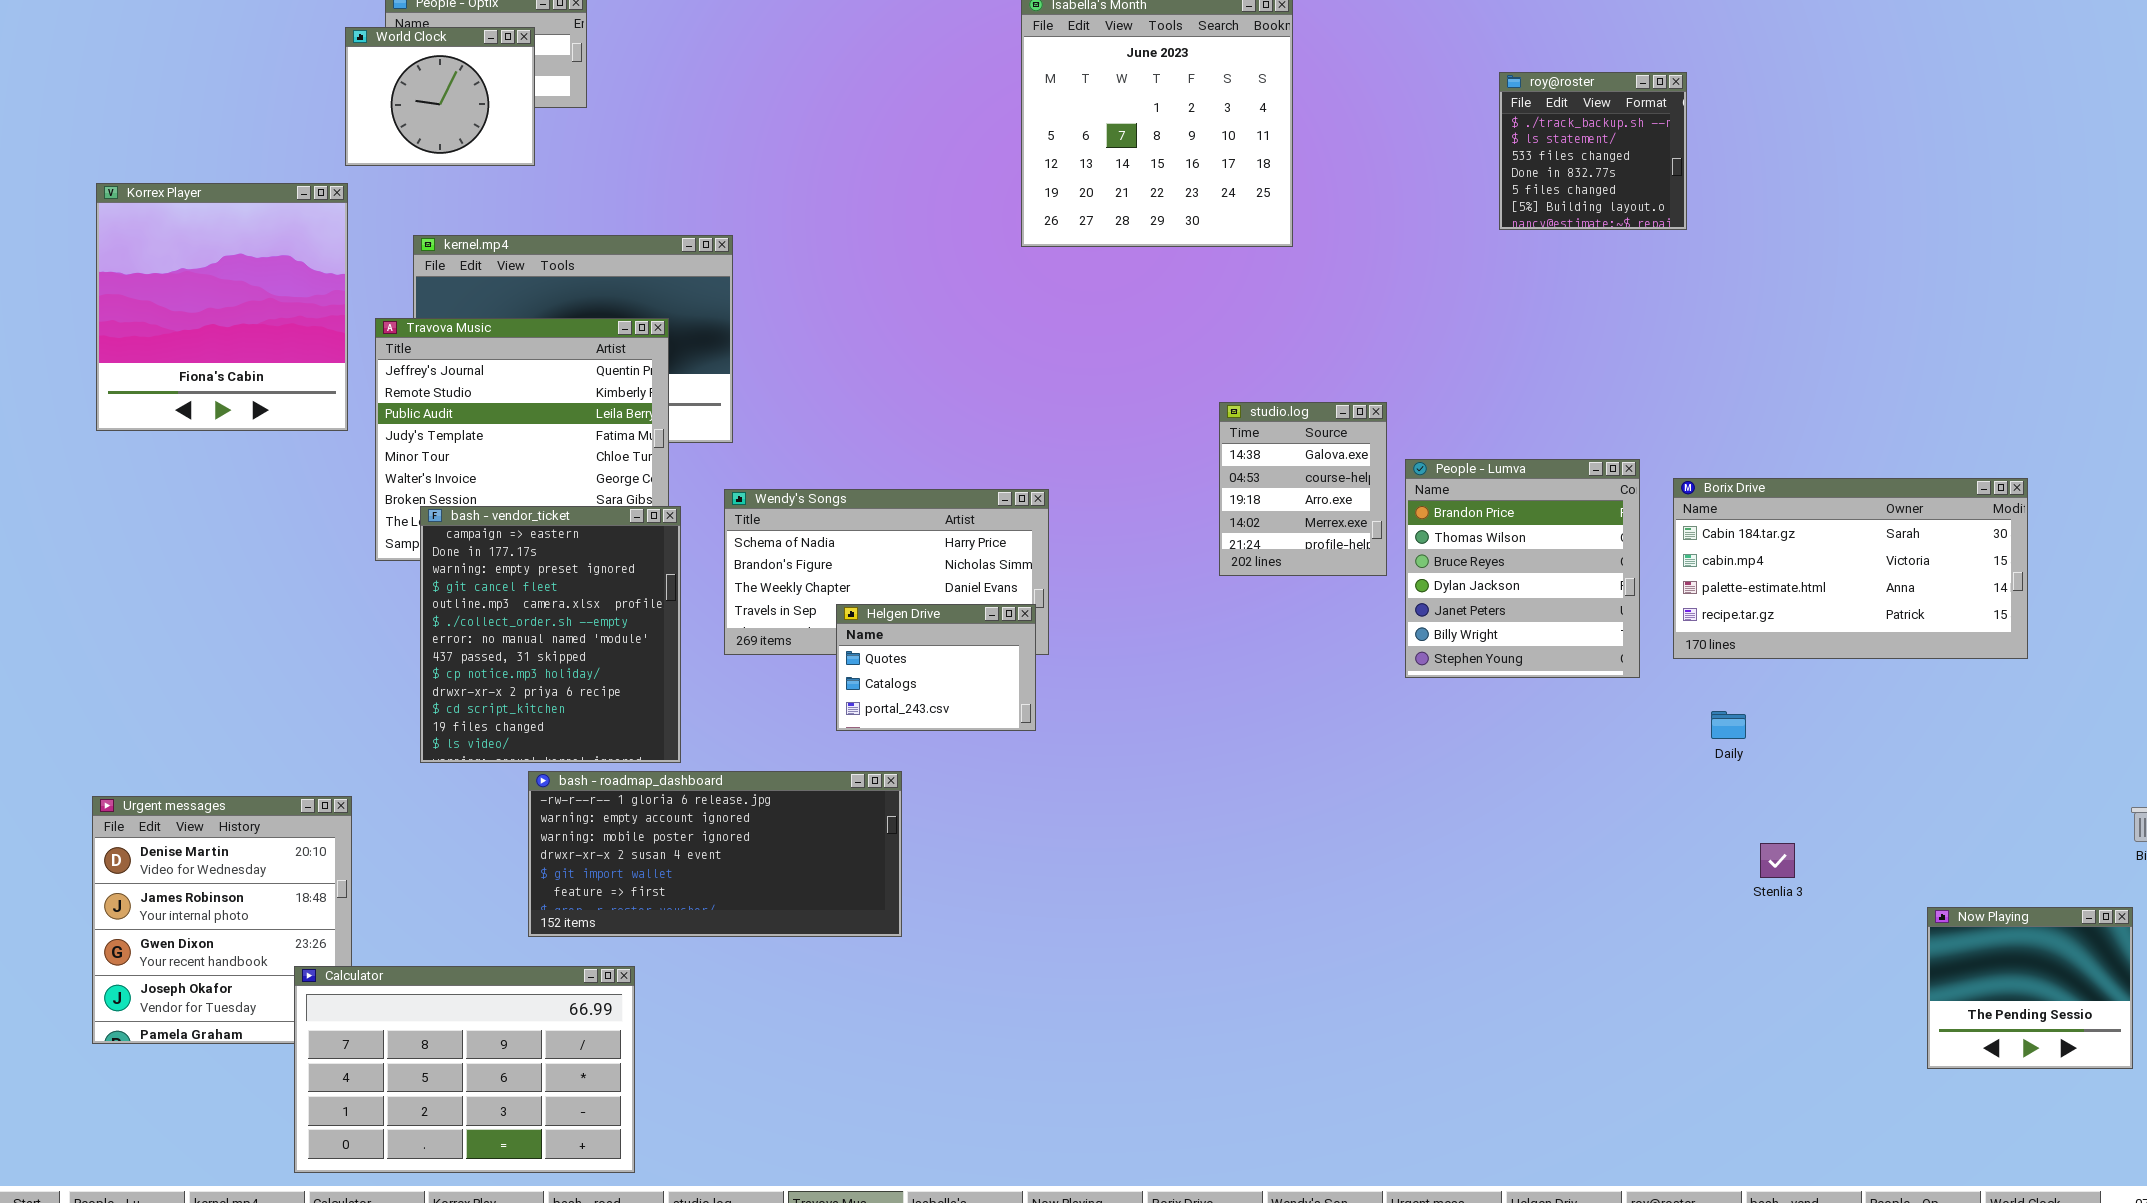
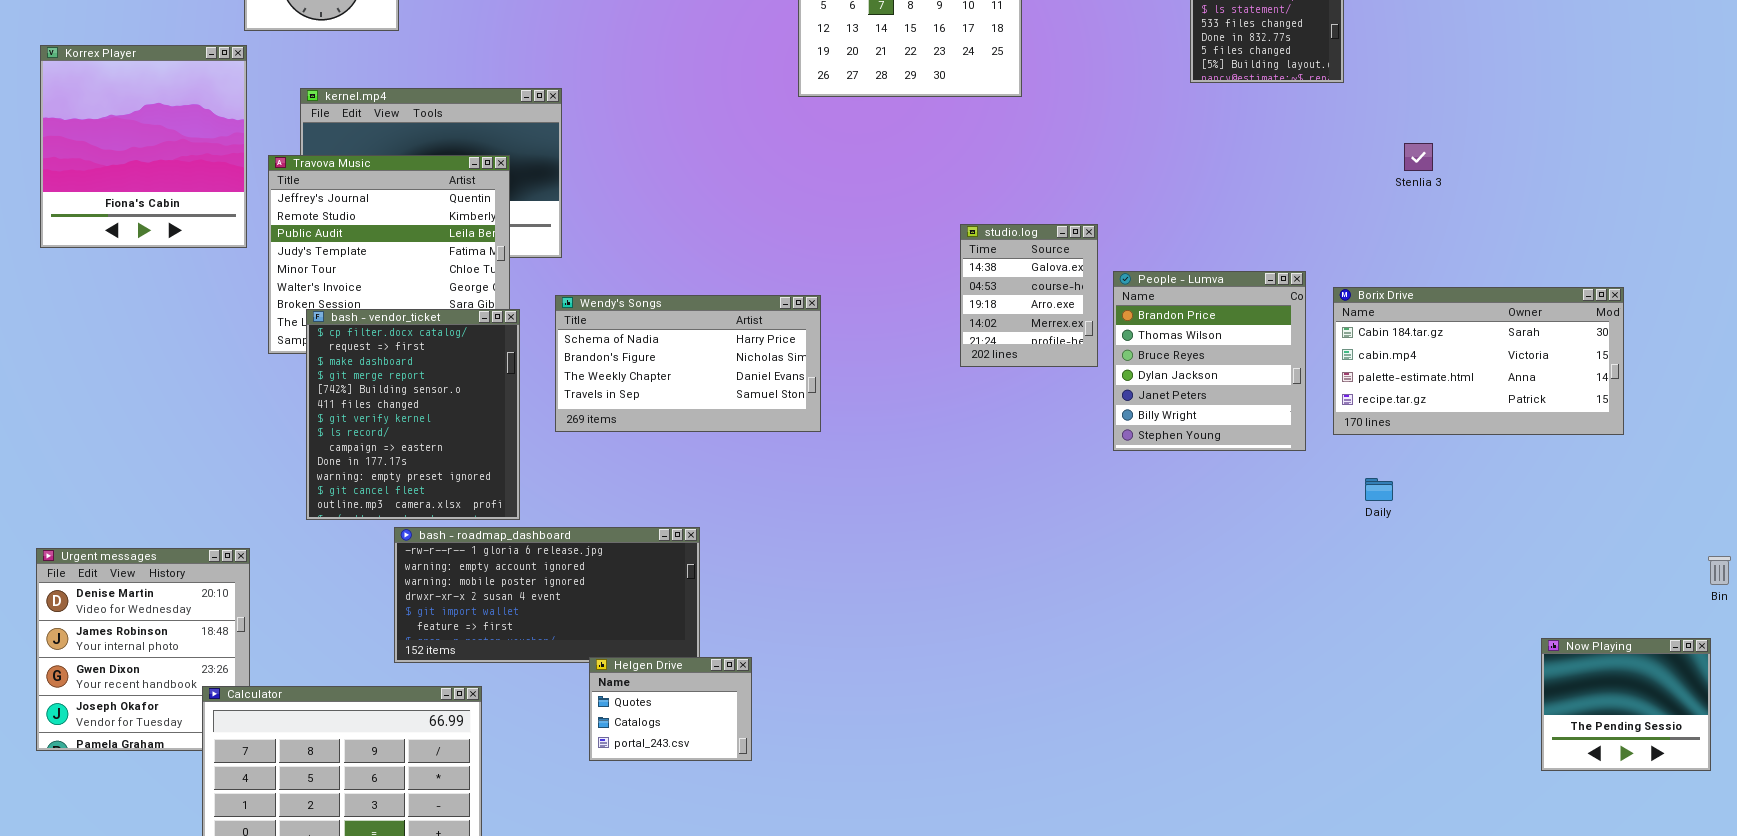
bash - vendor_ticket: [420,506,681,763] -> [306,309,520,520], scrolled up 8 rows
Helgen Drive: [836,604,1036,731] -> [589,657,752,761], moved
Stenlia 3: [1760,843,1795,878] -> [1404,143,1433,171], moved

